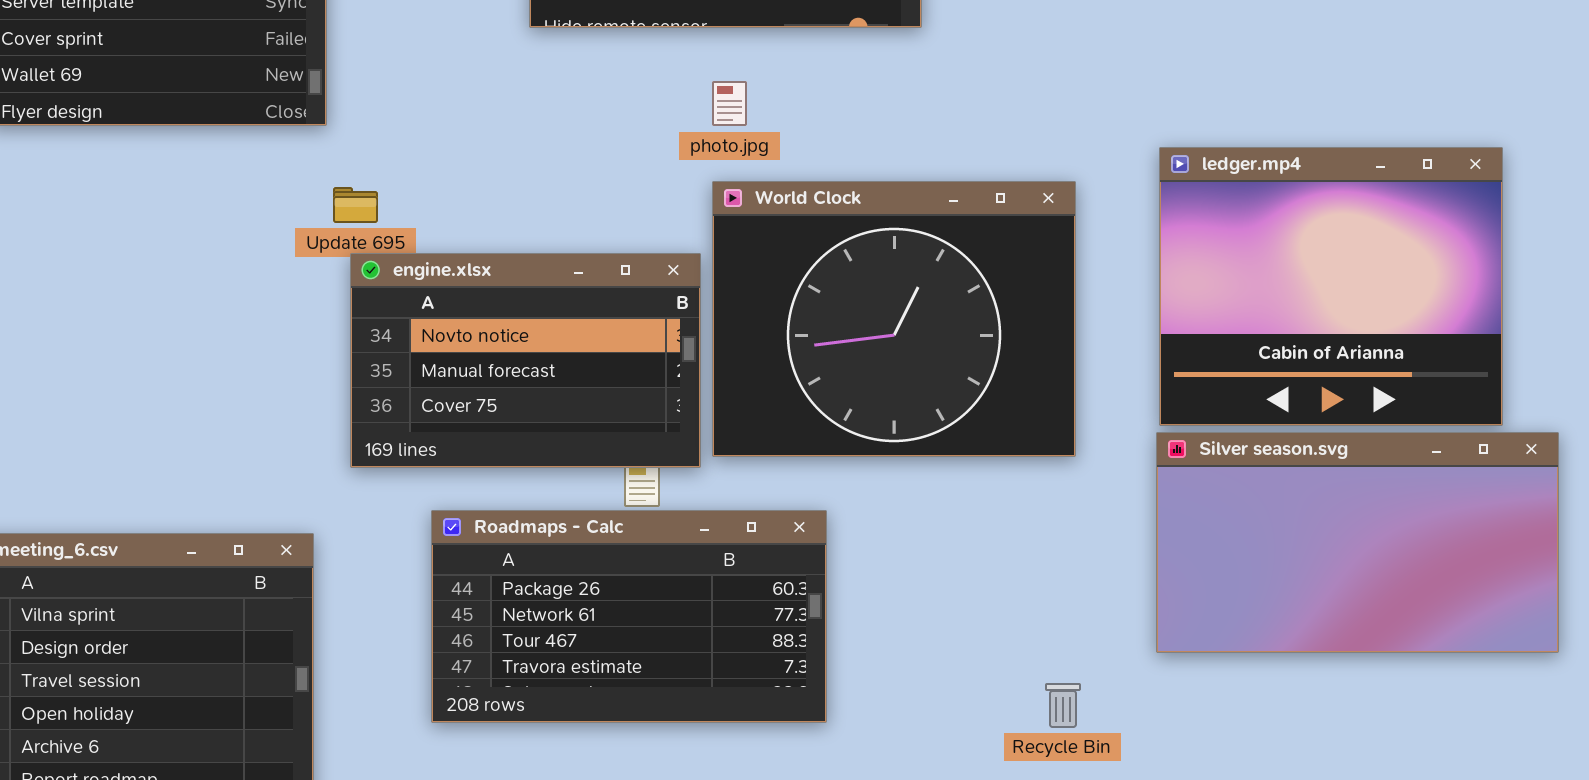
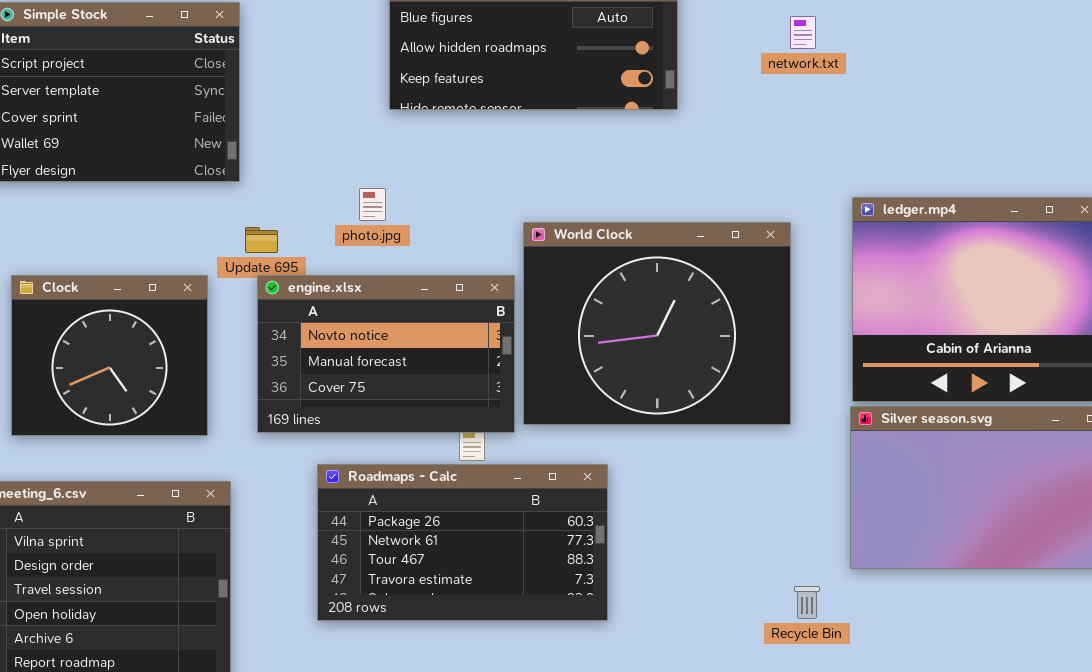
photo.jpg: [712,81,747,126] -> [359,188,386,221], moved
Clock: none -> [11,275,208,436], opened
Recycle Bin: [1045,683,1081,728] -> [794,586,820,619], moved

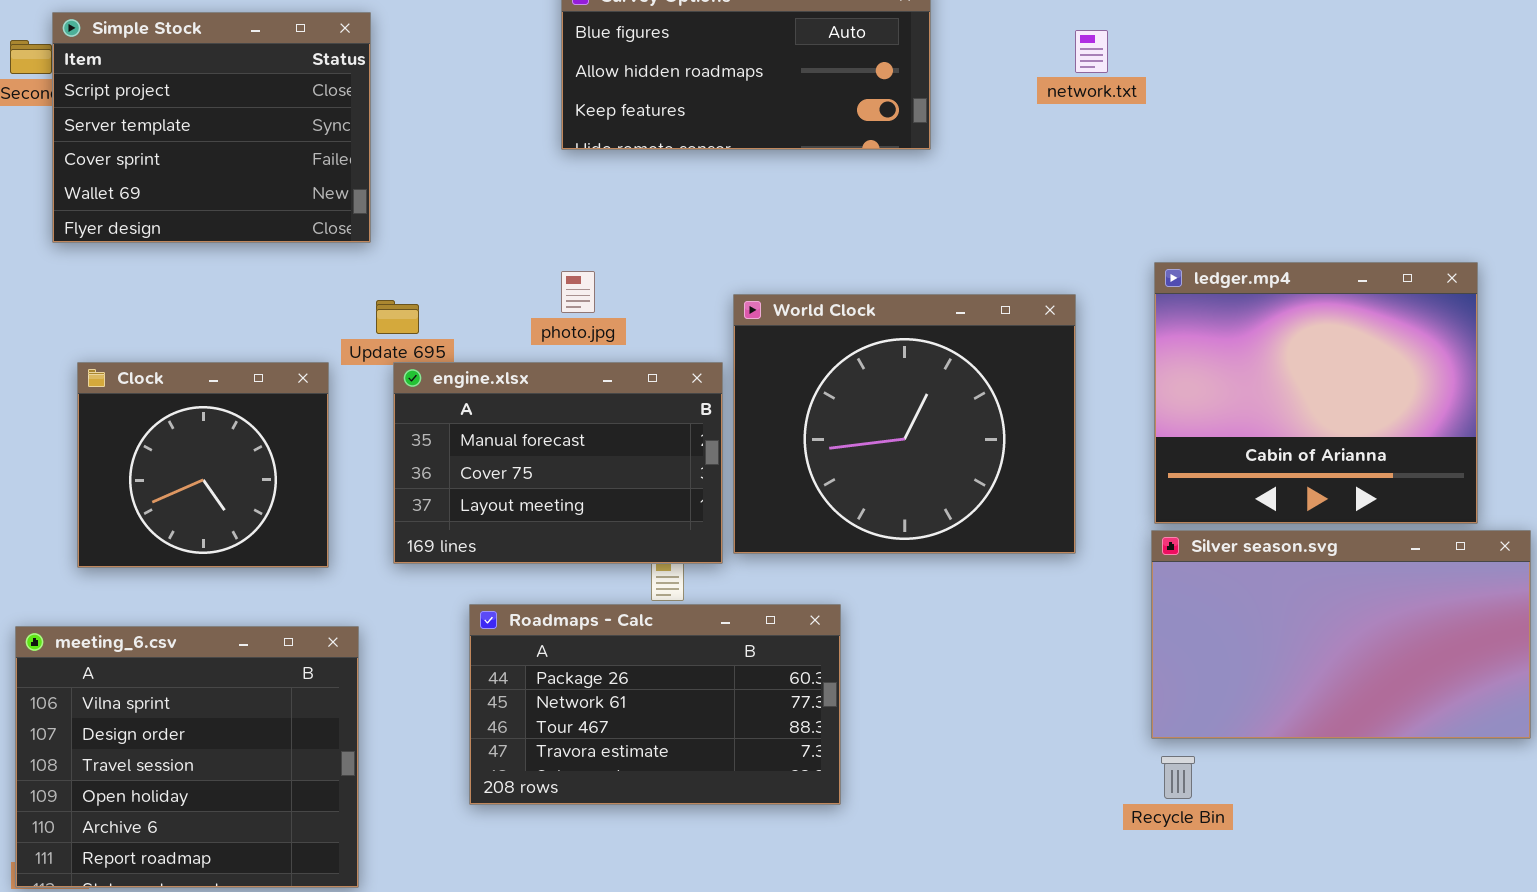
photo.jpg: [359,188,386,221] -> [561,271,595,313], moved
engine.xlsx: [257,275,515,433] -> [393,362,723,564], scrolled down 1 row
Recycle Bin: [794,586,820,619] -> [1161,756,1195,799], moved

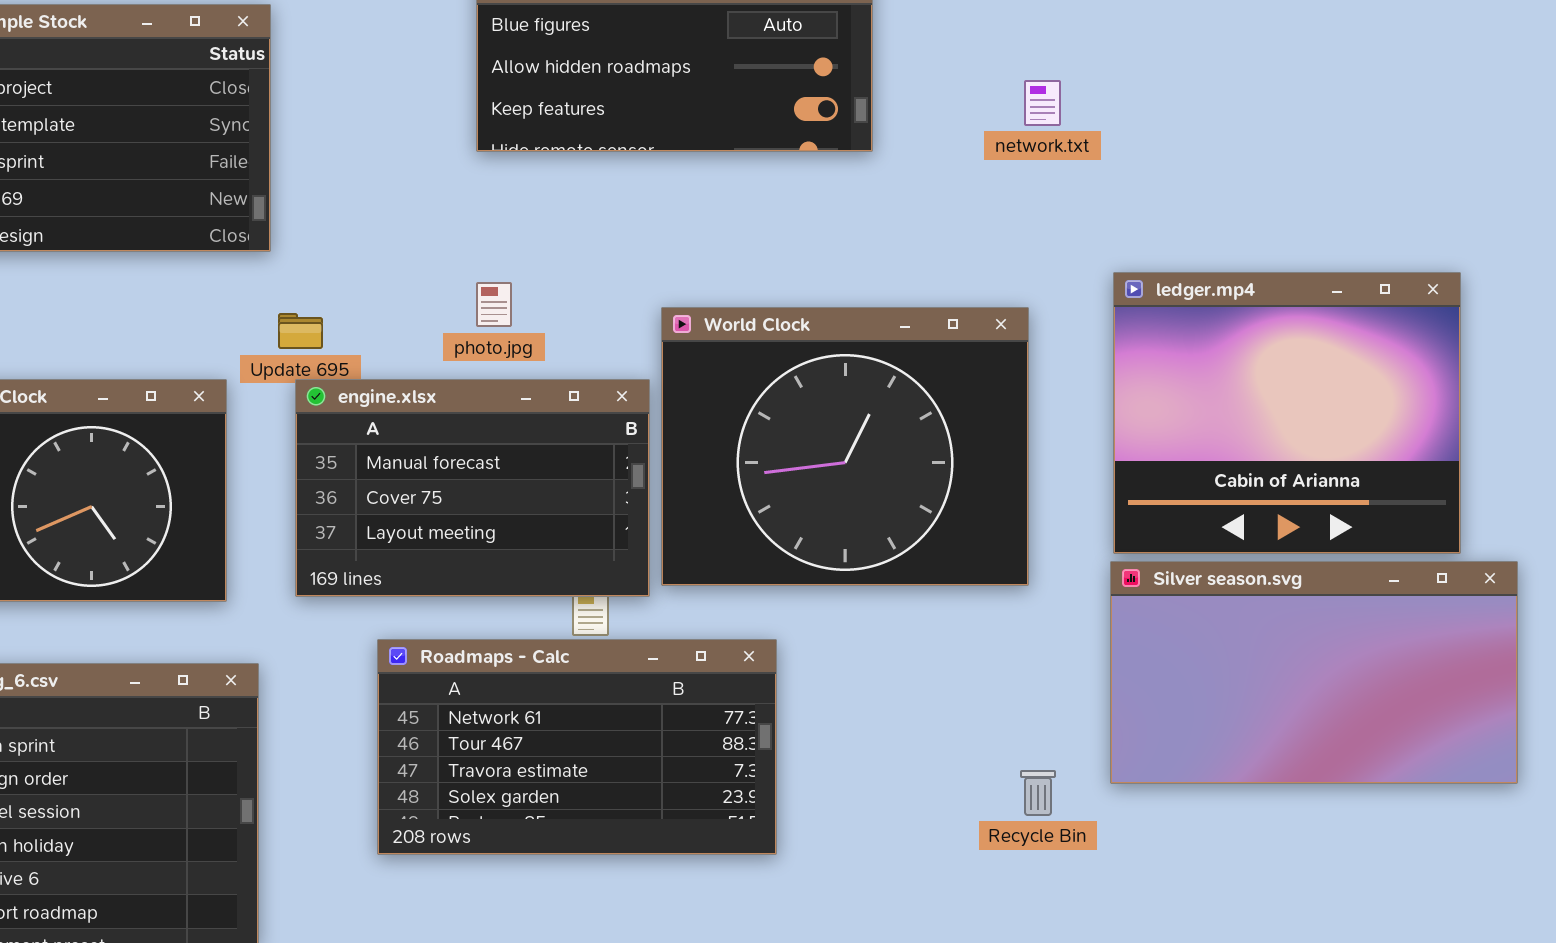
network.txt: [1075,30,1108,73] -> [1024,80,1061,126], moved
Roadmaps - Calc: [469,604,841,805] -> [377,639,777,855], scrolled down 1 row
Recycle Bin: [1161,756,1195,799] -> [1020,770,1056,816], moved

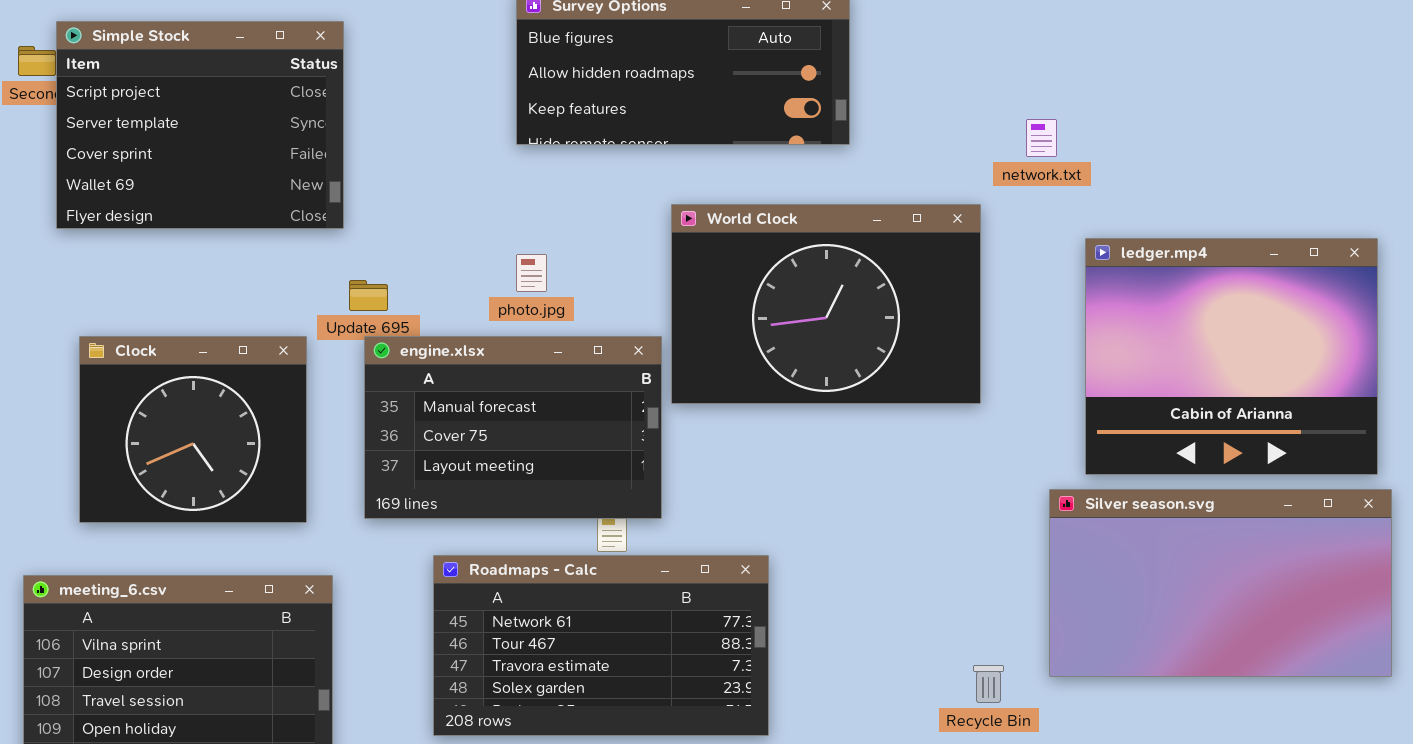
network.txt: [1024,80,1061,126] -> [1026,119,1057,157], moved
ledger.mp4: [1113,272,1461,554] -> [1085,238,1378,475], moved
World Clock: [661,307,1029,586] -> [671,204,981,404], moved, resized

